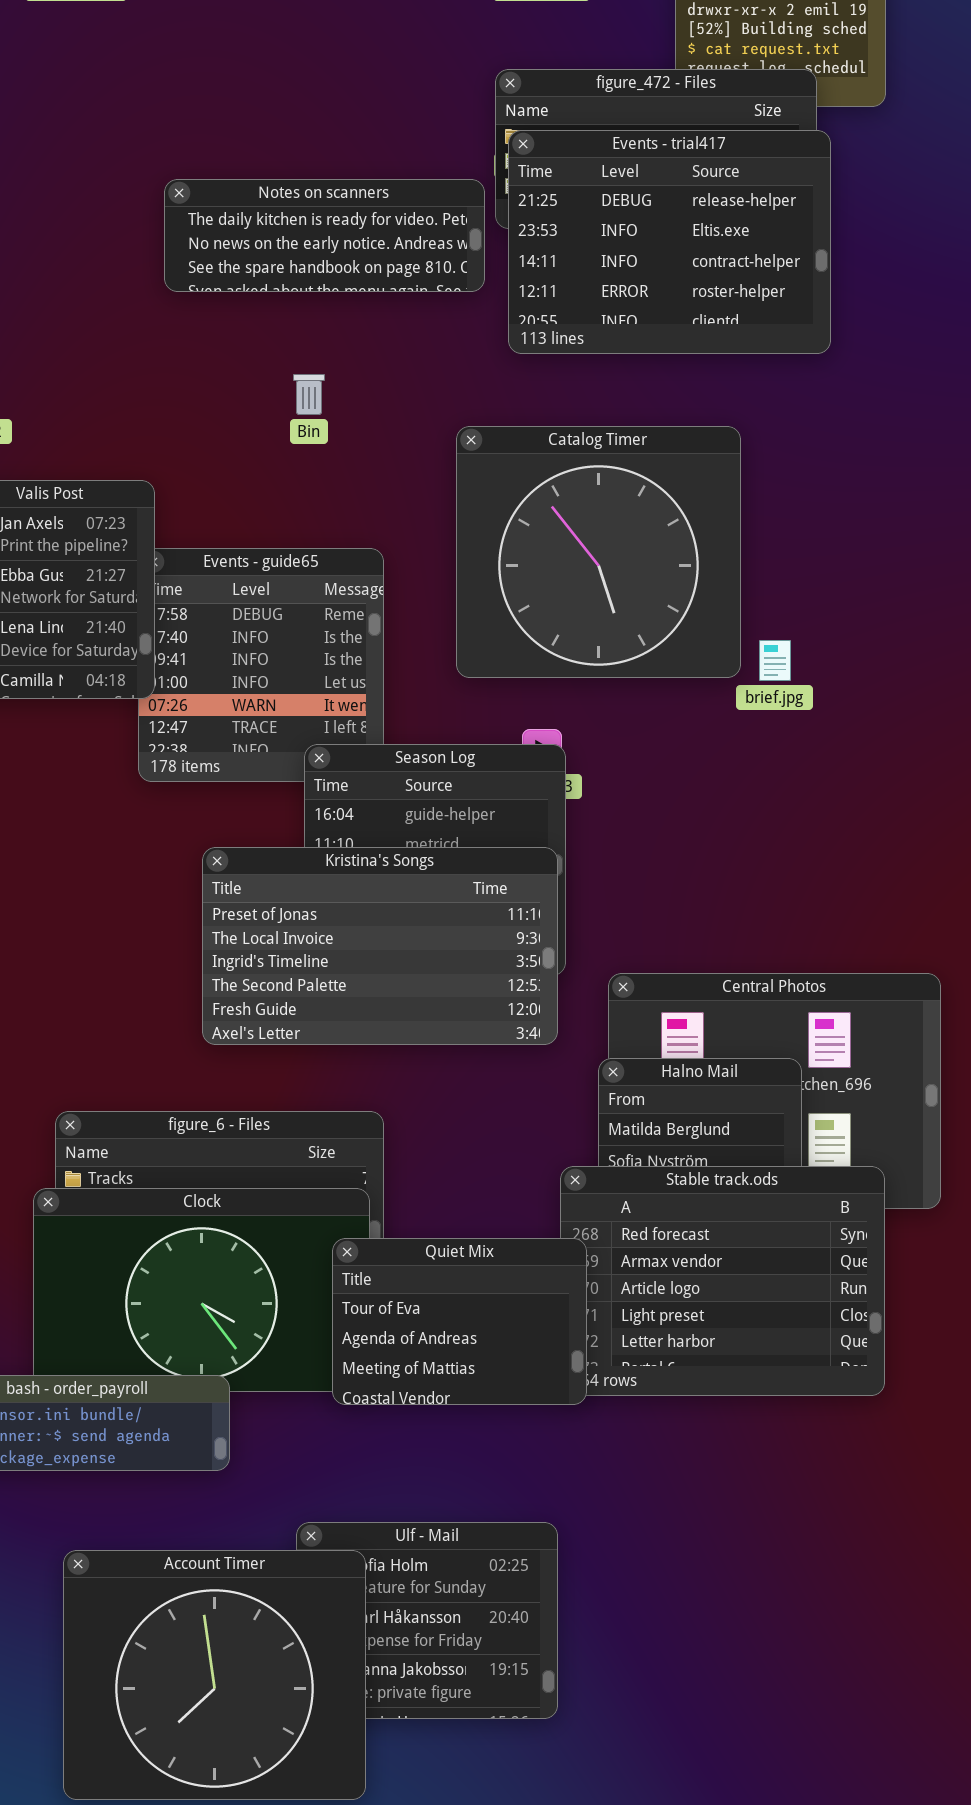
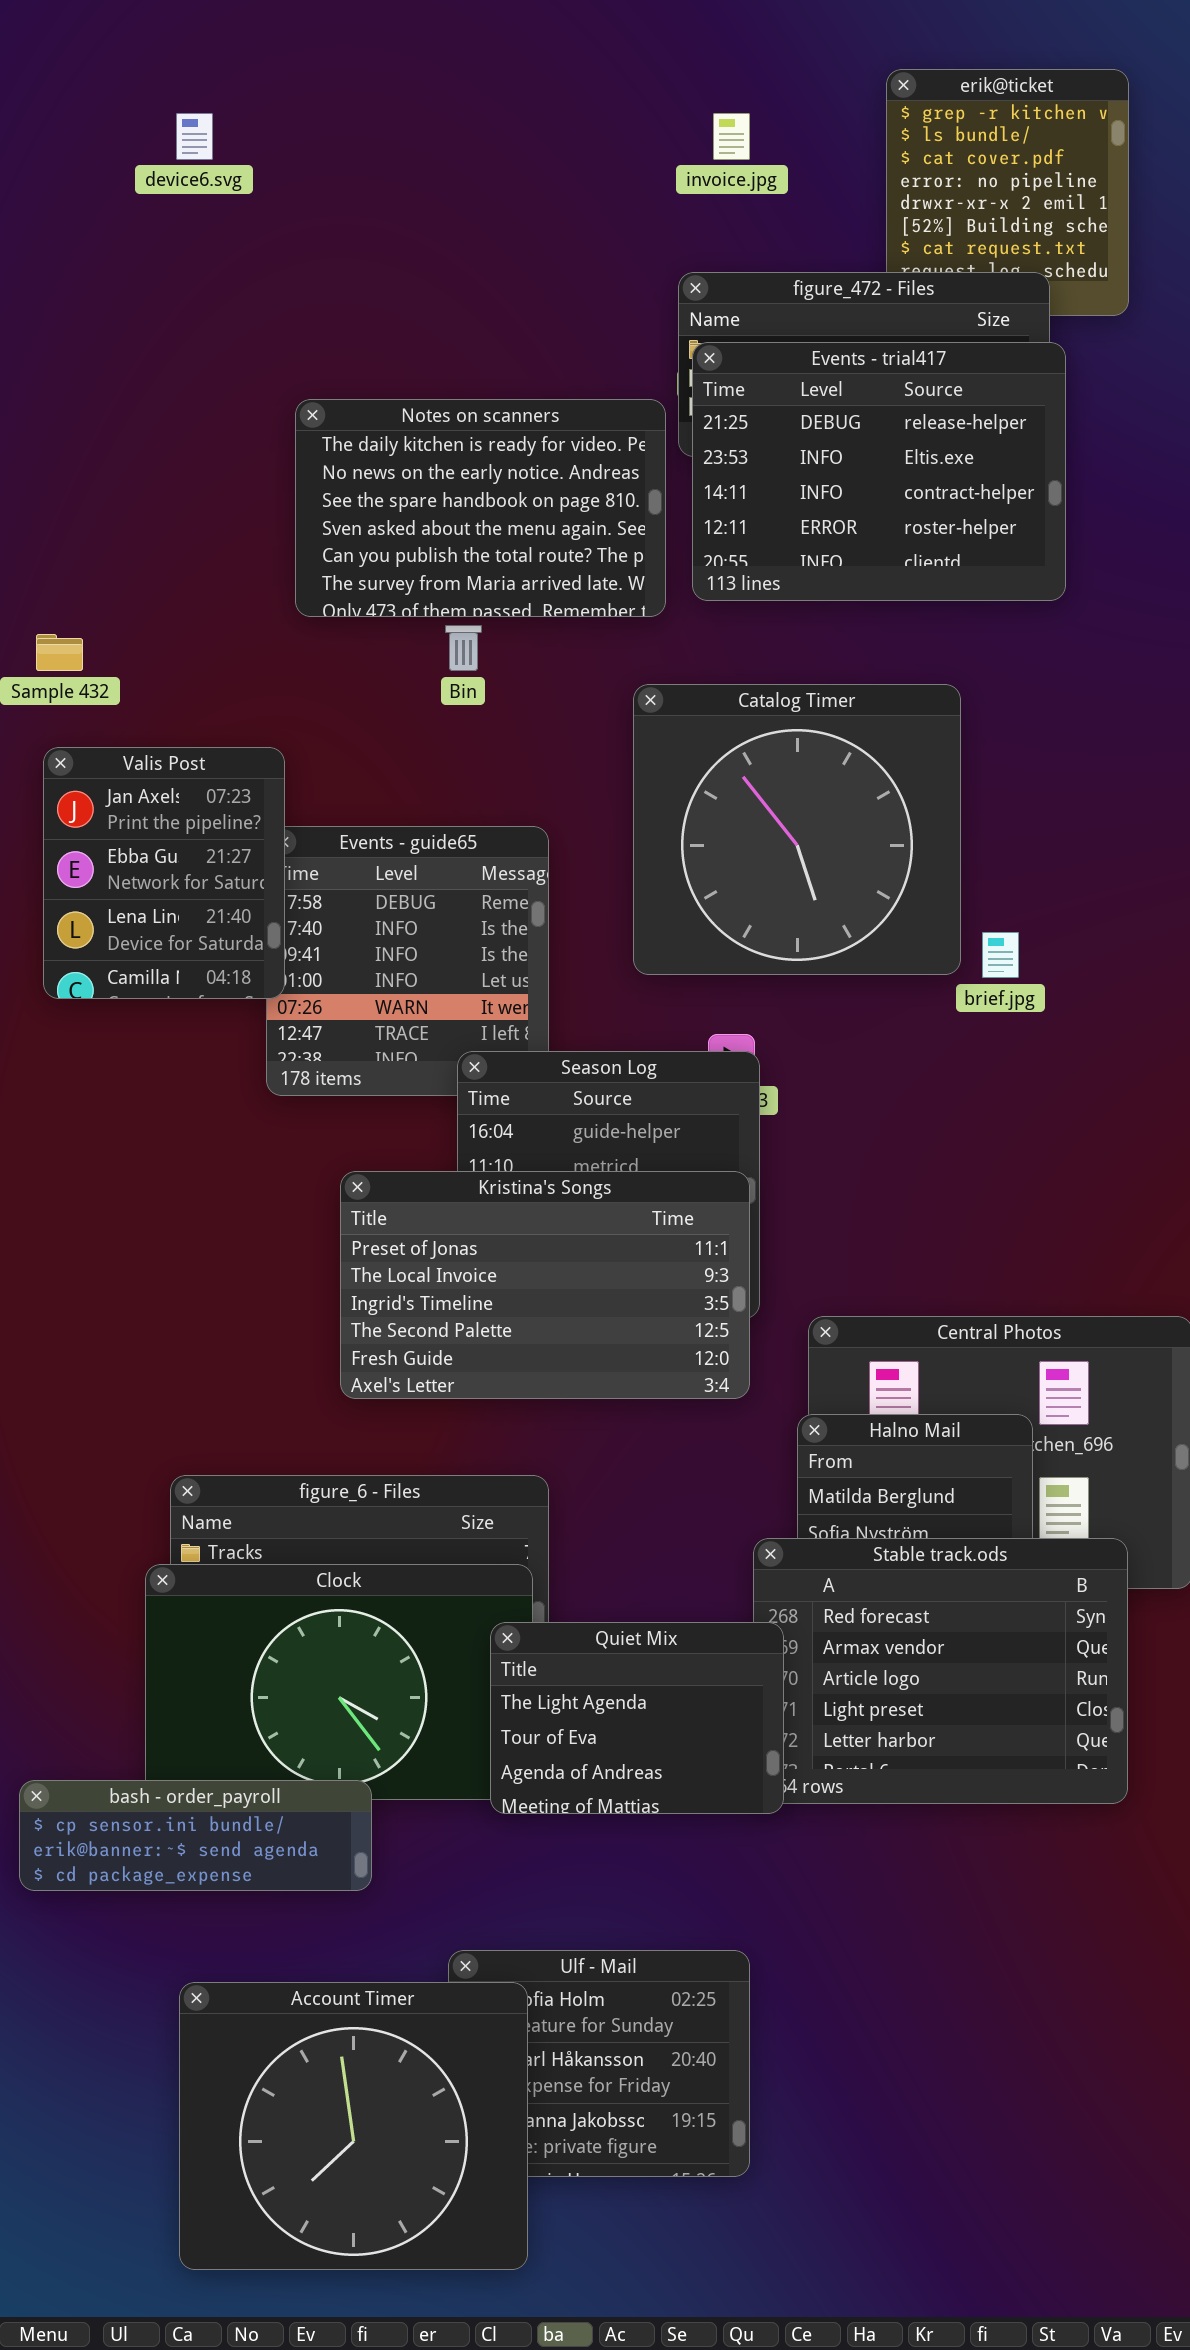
Notes on scanners: [164,179,485,292] -> [295,399,666,617], resized
Quiet Mix: [332,1238,587,1405] -> [490,1622,784,1814], scrolled up 1 row

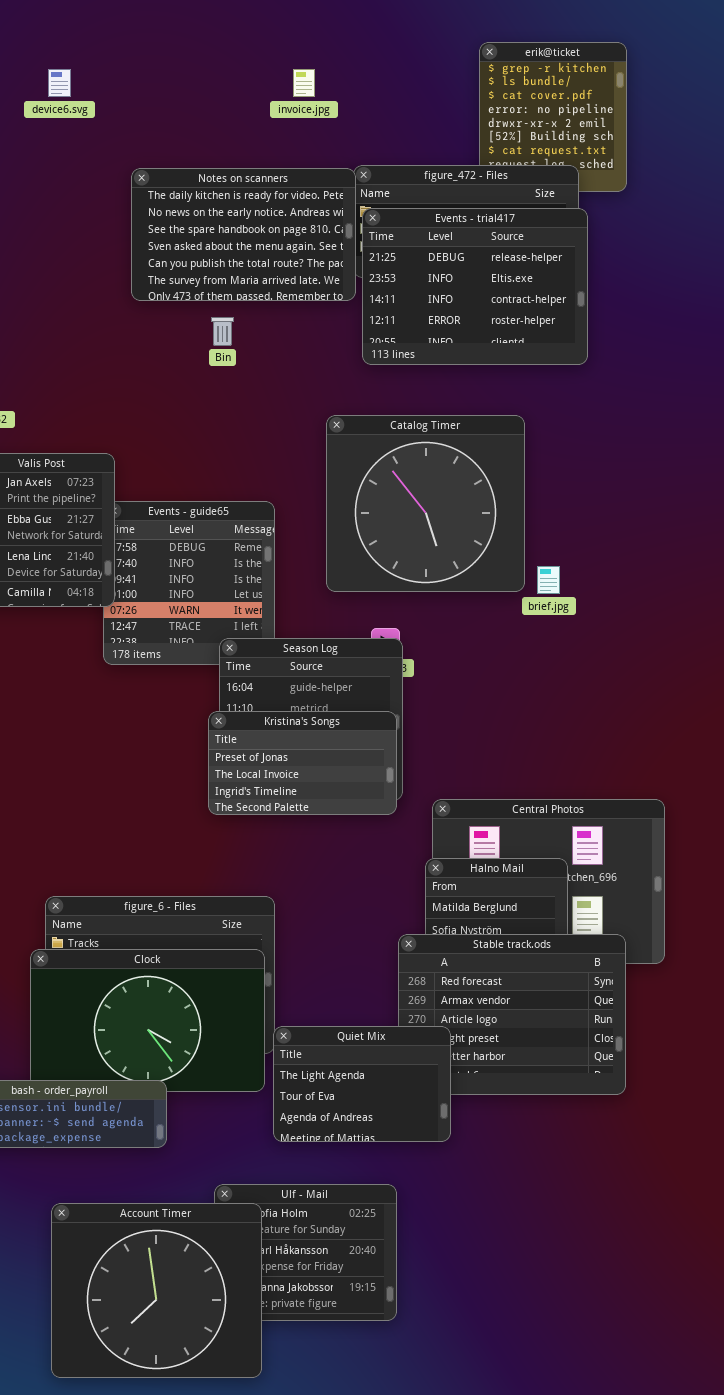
invoice.jpg: [713,113,750,160] -> [293,69,315,97], moved
Notes on scanners: [295,399,666,617] -> [131,168,356,301], moved
Bin: [445,625,482,671] -> [211,317,234,346], moved
Kristina's Songs: [340,1171,750,1399] -> [208,711,397,815], resized
Quiet Mix: [490,1622,784,1814] -> [273,1026,451,1142], moved

